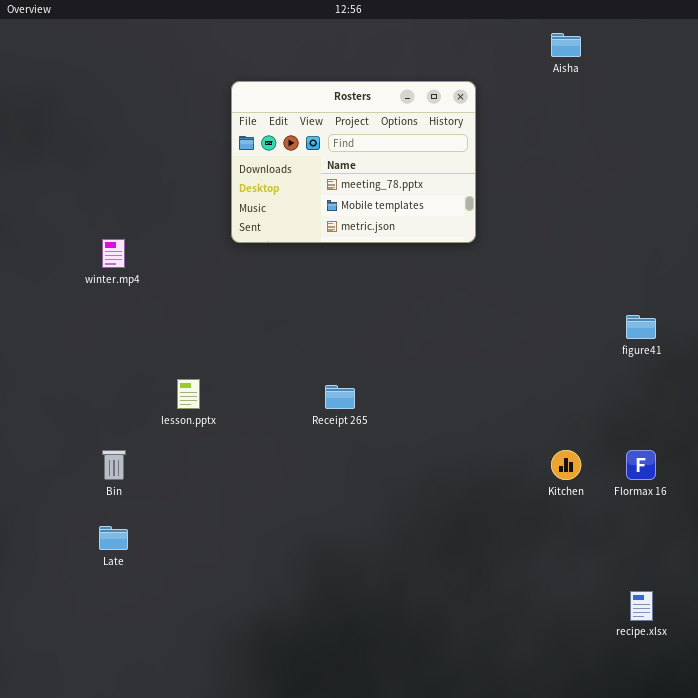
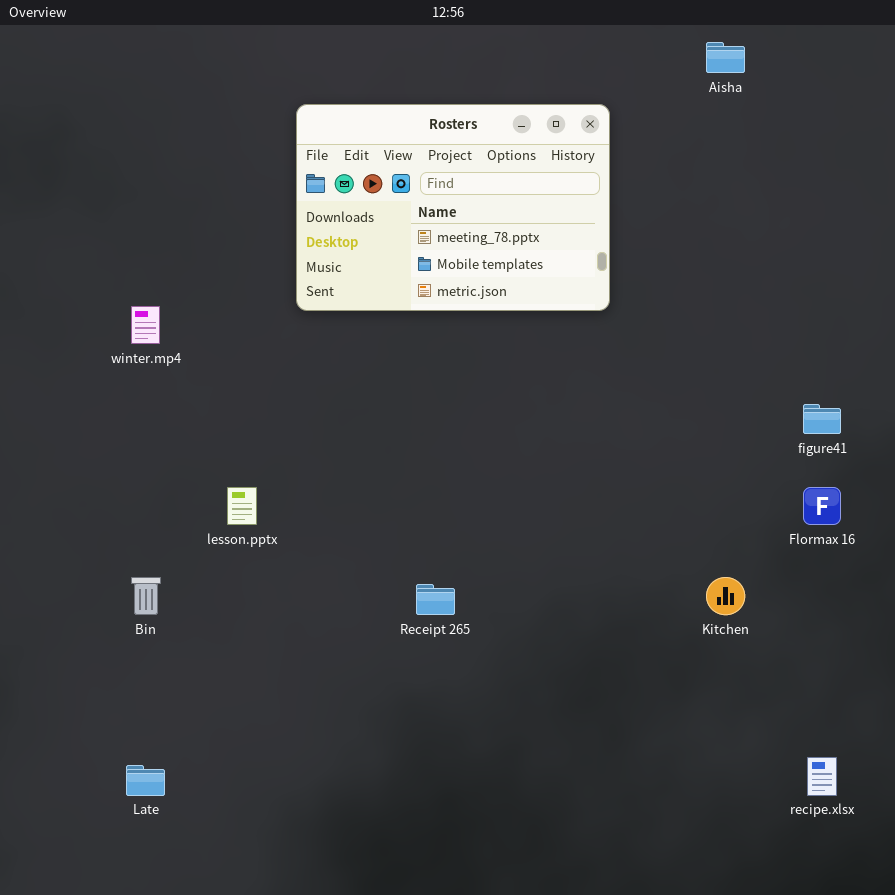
Receipt 265: [325,385,355,409] -> [416,584,455,615], moved
Flormax 16: [626,450,656,480] -> [803,487,841,525], moved
Late: [99,526,128,550] -> [126,765,165,796], moved

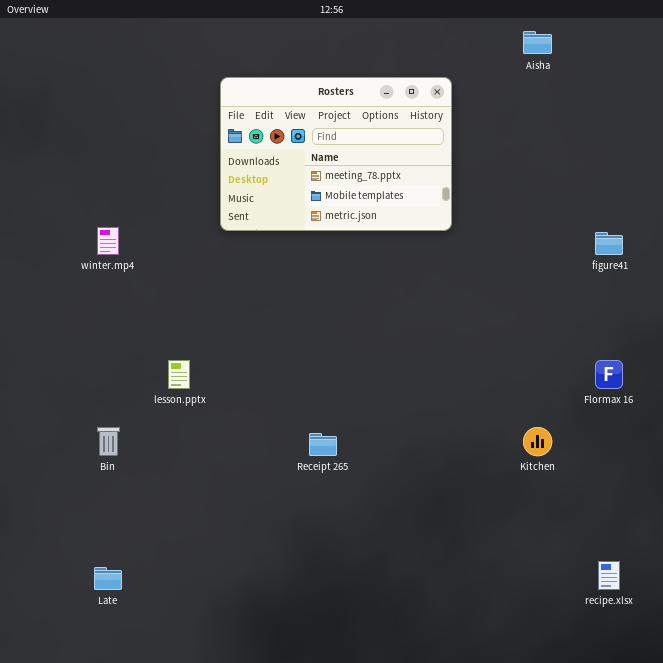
figure41: [803,404,841,434] -> [595,232,623,255], moved

